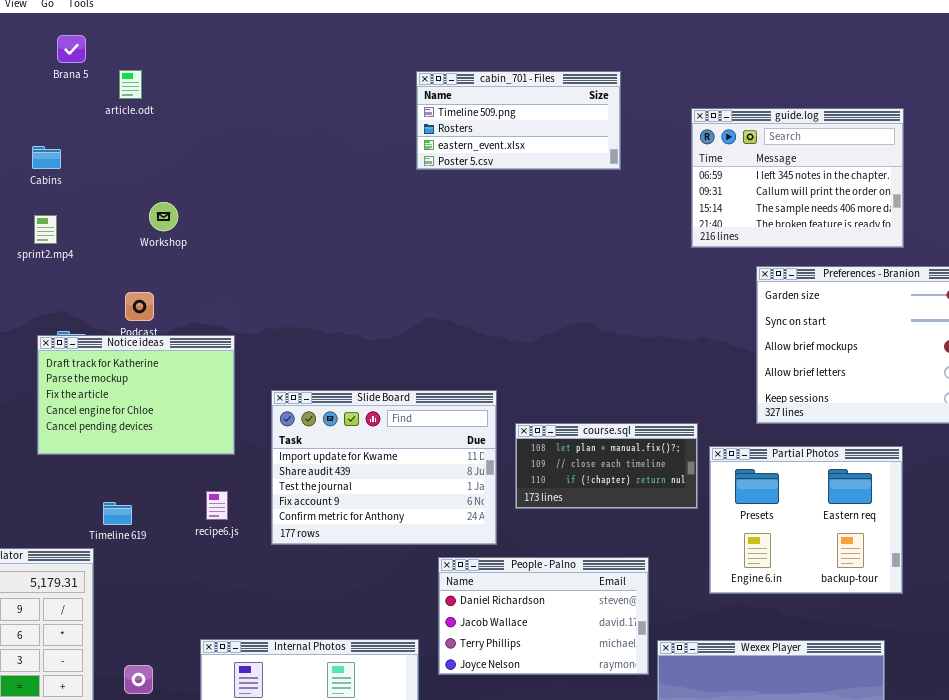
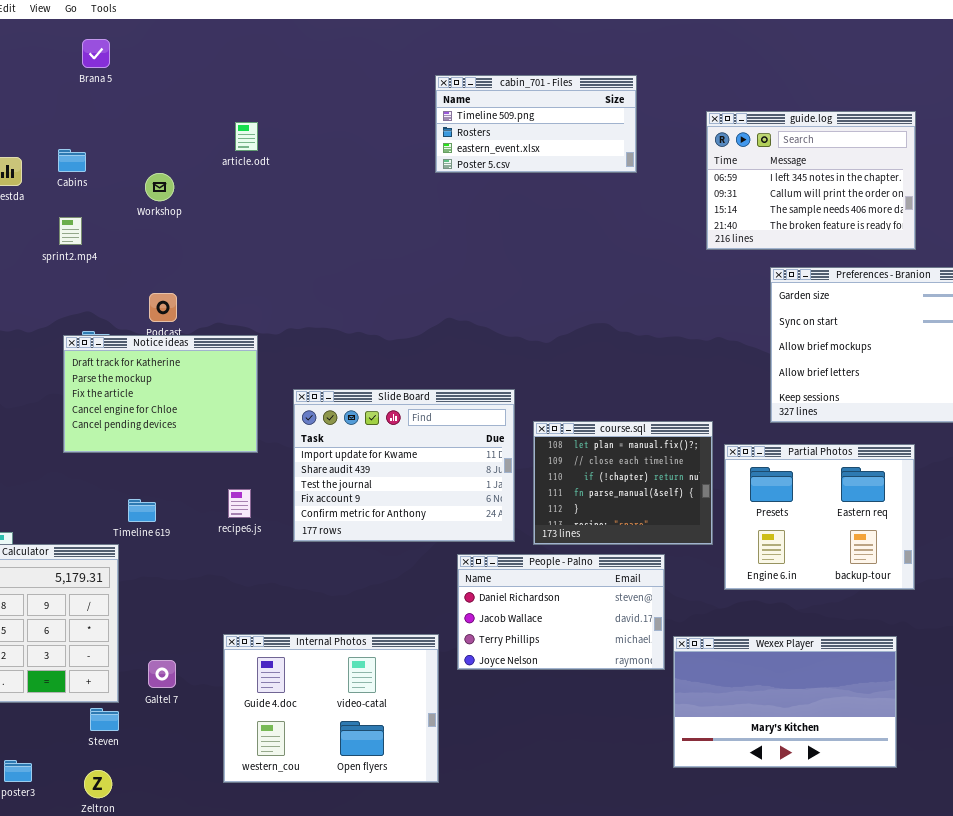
article.odt: [119,70,142,99] -> [235,122,258,151], moved
Workshop: [149,202,178,231] -> [145,173,174,201], moved
course.sql: [515,423,698,509] -> [533,421,713,545], resized

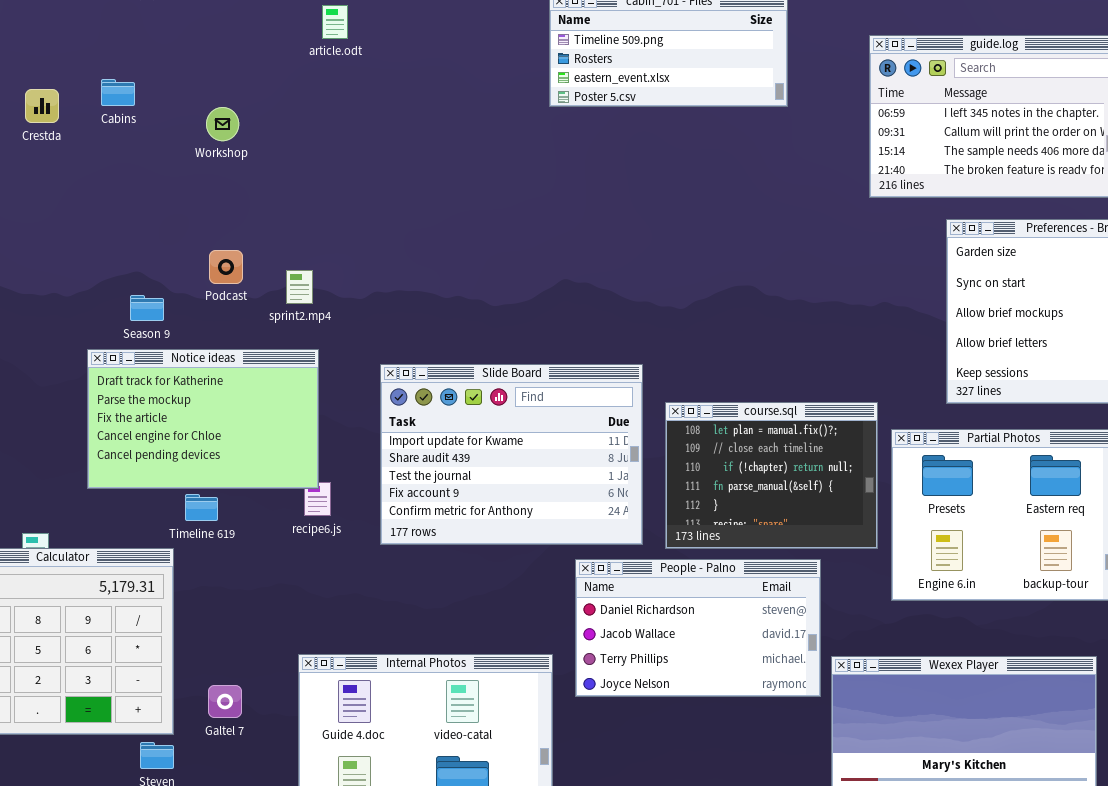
article.odt: [235,122,258,151] -> [322,5,348,39], moved
sprint2.mp4: [59,217,82,245] -> [286,270,313,304], moved
Notice ideas: [63,335,258,453] -> [87,349,319,489], moved

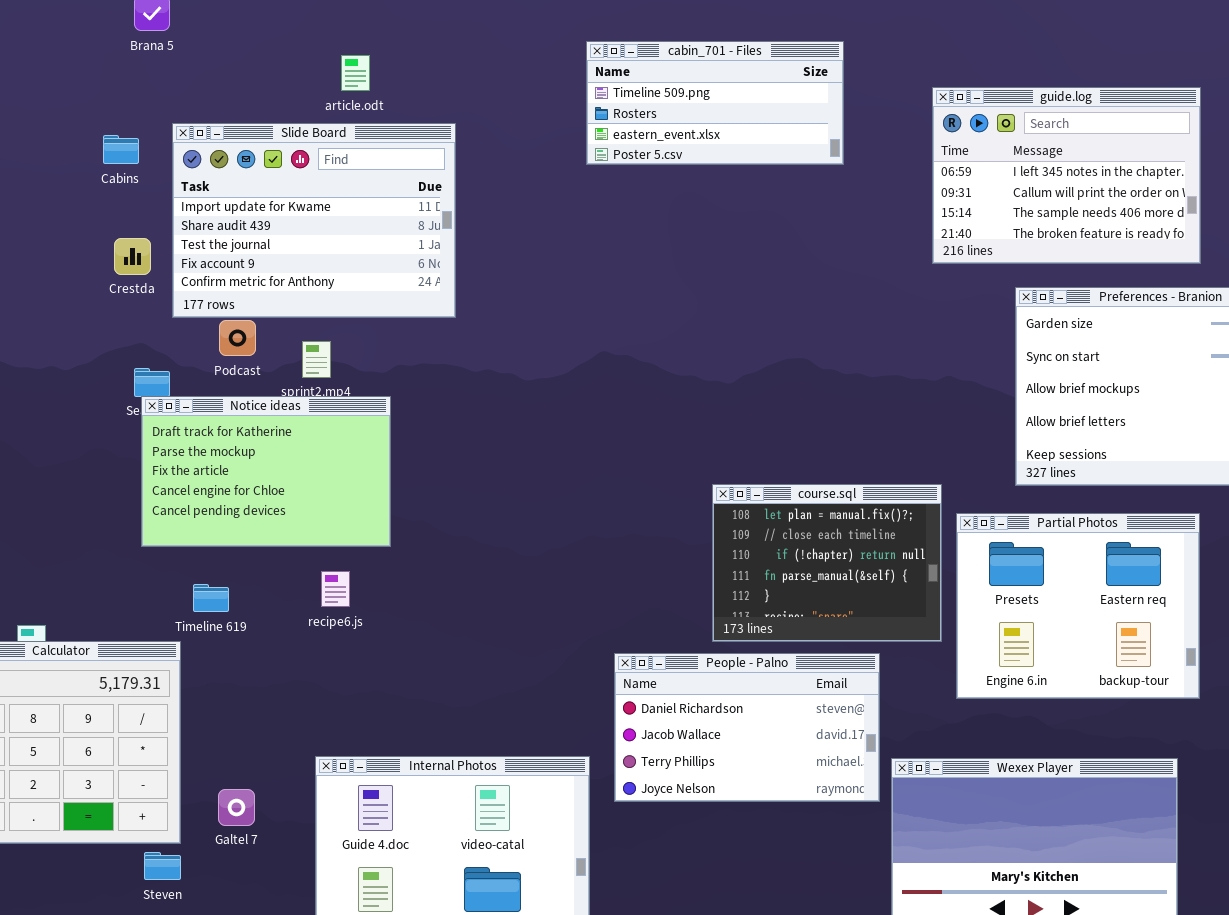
Crestda: [25,89,59,123] -> [114,238,151,275], moved
Notice ideas: [87,349,319,489] -> [141,396,391,547], moved
Slide Board: [380,364,643,545] -> [172,123,456,318], moved

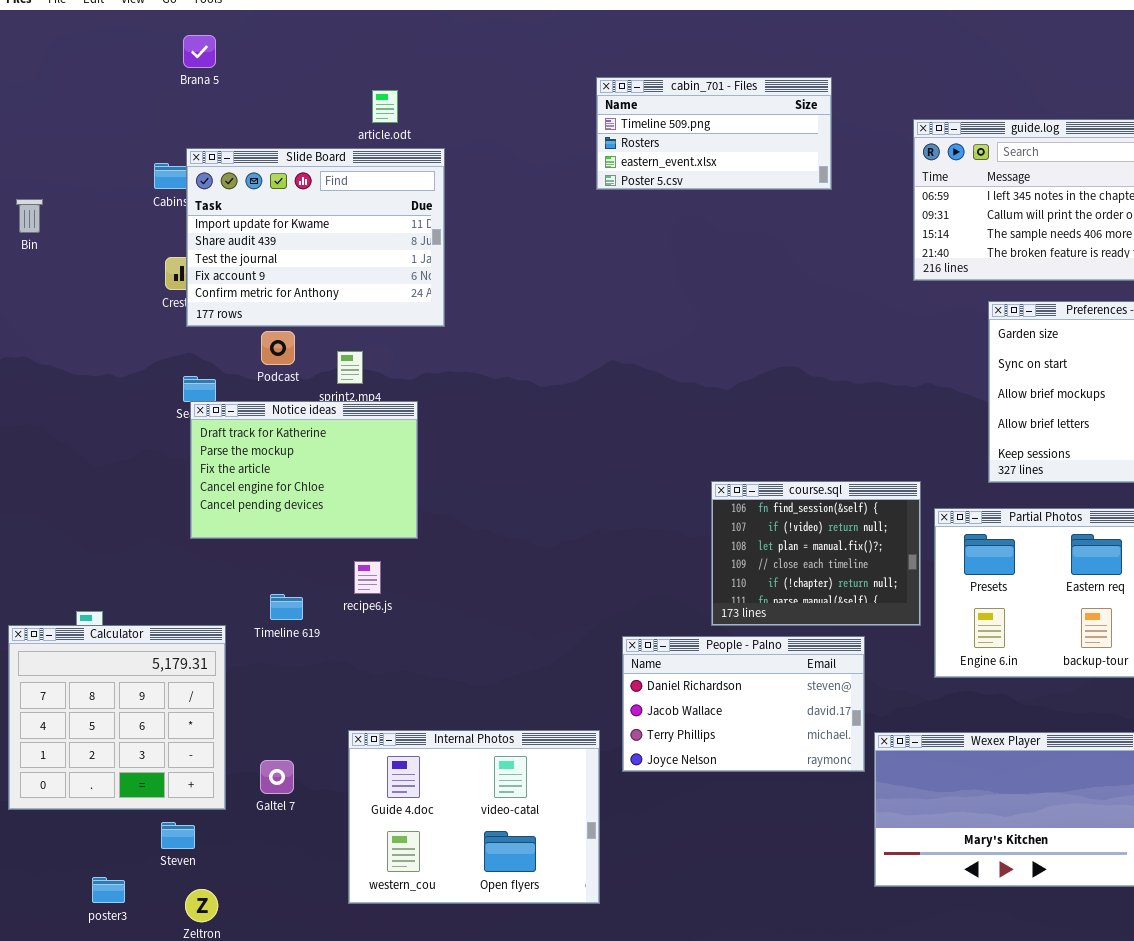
Slide Board: [172,123,456,318] -> [186,148,445,327], moved
course.sql: [712,484,942,642] -> [711,481,921,626], scrolled up 2 rows
Timeline 619: [193,584,229,612] -> [270,594,303,620], moved
Steven: [144,852,181,880] -> [161,822,195,849], moved

